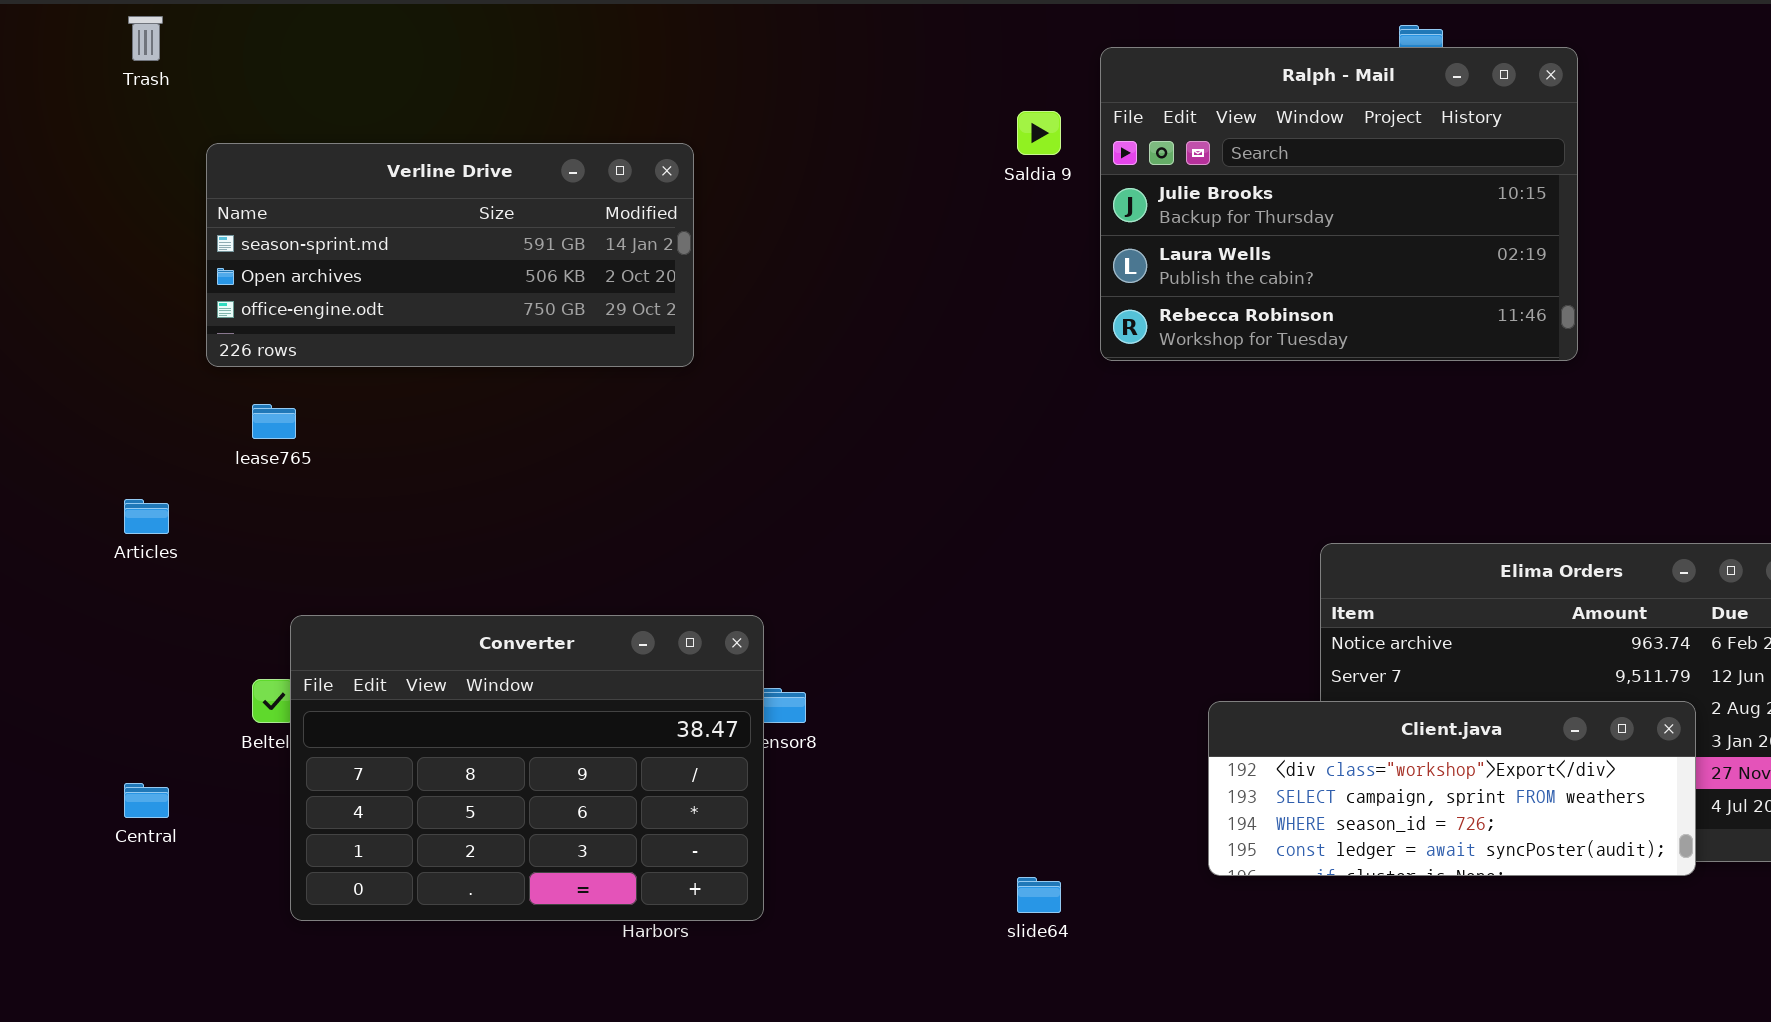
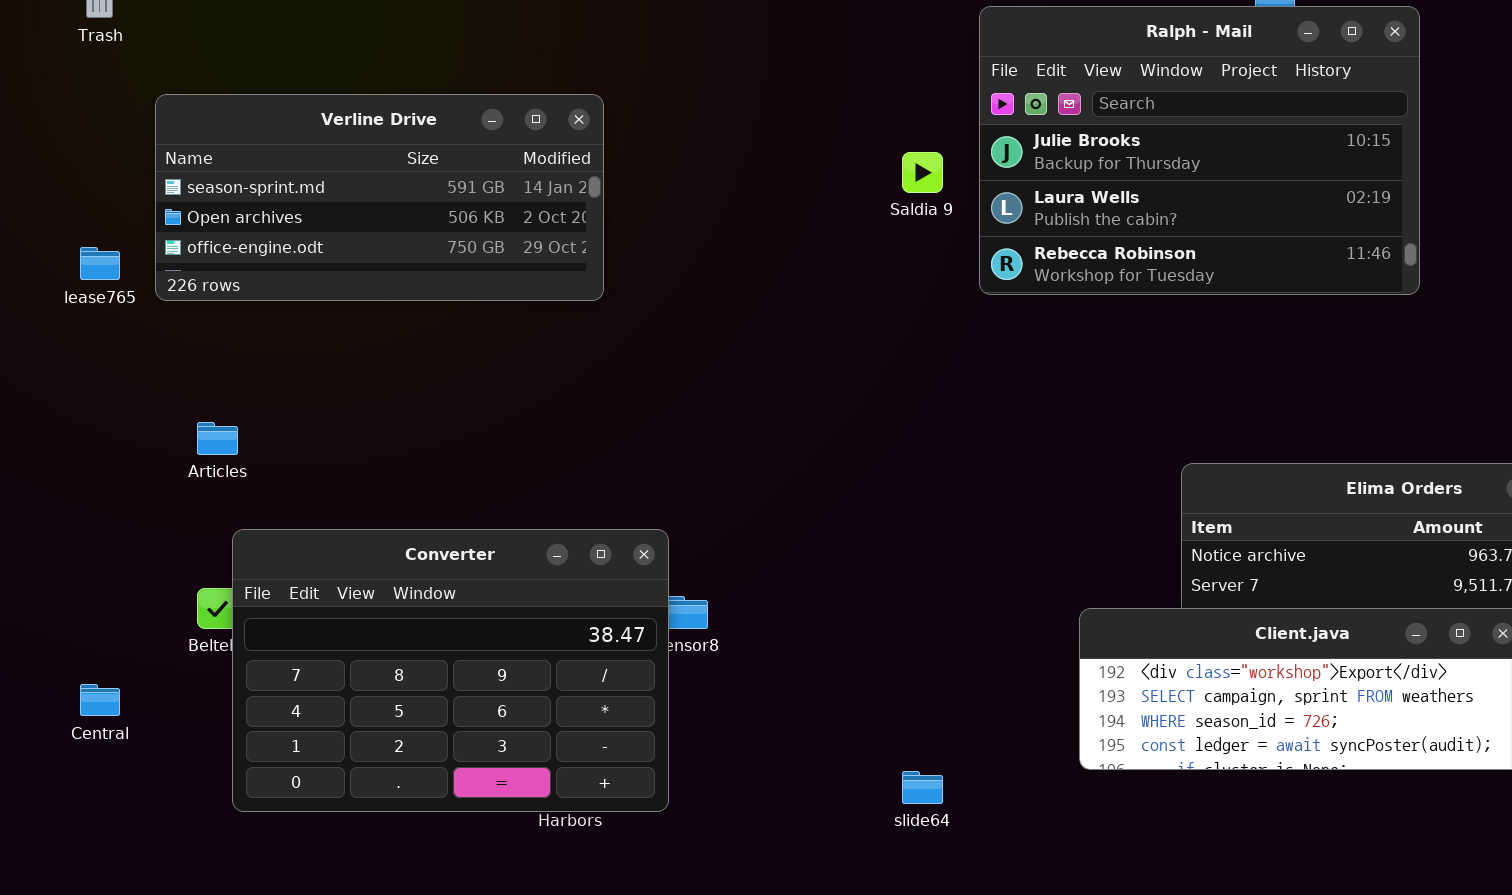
Saldia 9: [1017,111,1061,155] -> [902,152,943,193], moved
lease765: [252,404,296,439] -> [80,247,120,280], moved
Articles: [124,499,169,534] -> [197,422,238,455], moved

